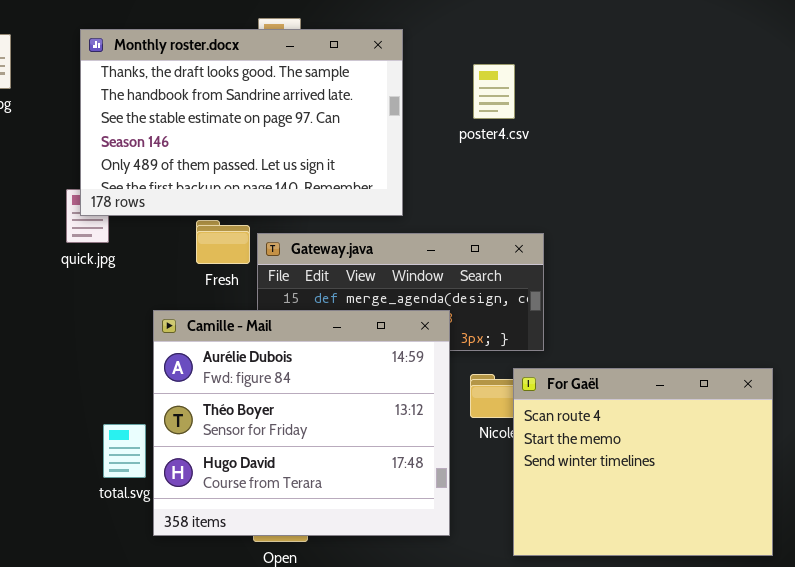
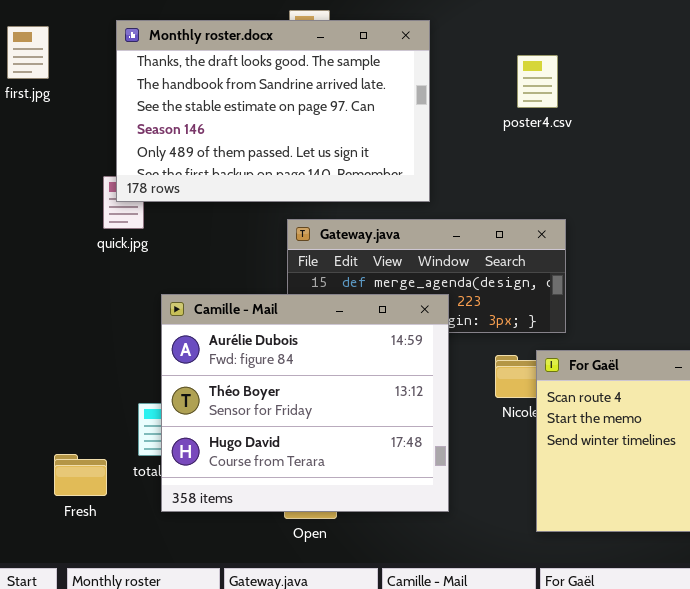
poster4.csv: [473,64,515,119] -> [517,55,558,108], moved
Fresh: [196,220,250,264] -> [54,454,107,496], moved
Camille - Mail: [153,310,450,536] -> [161,294,449,512], moved

